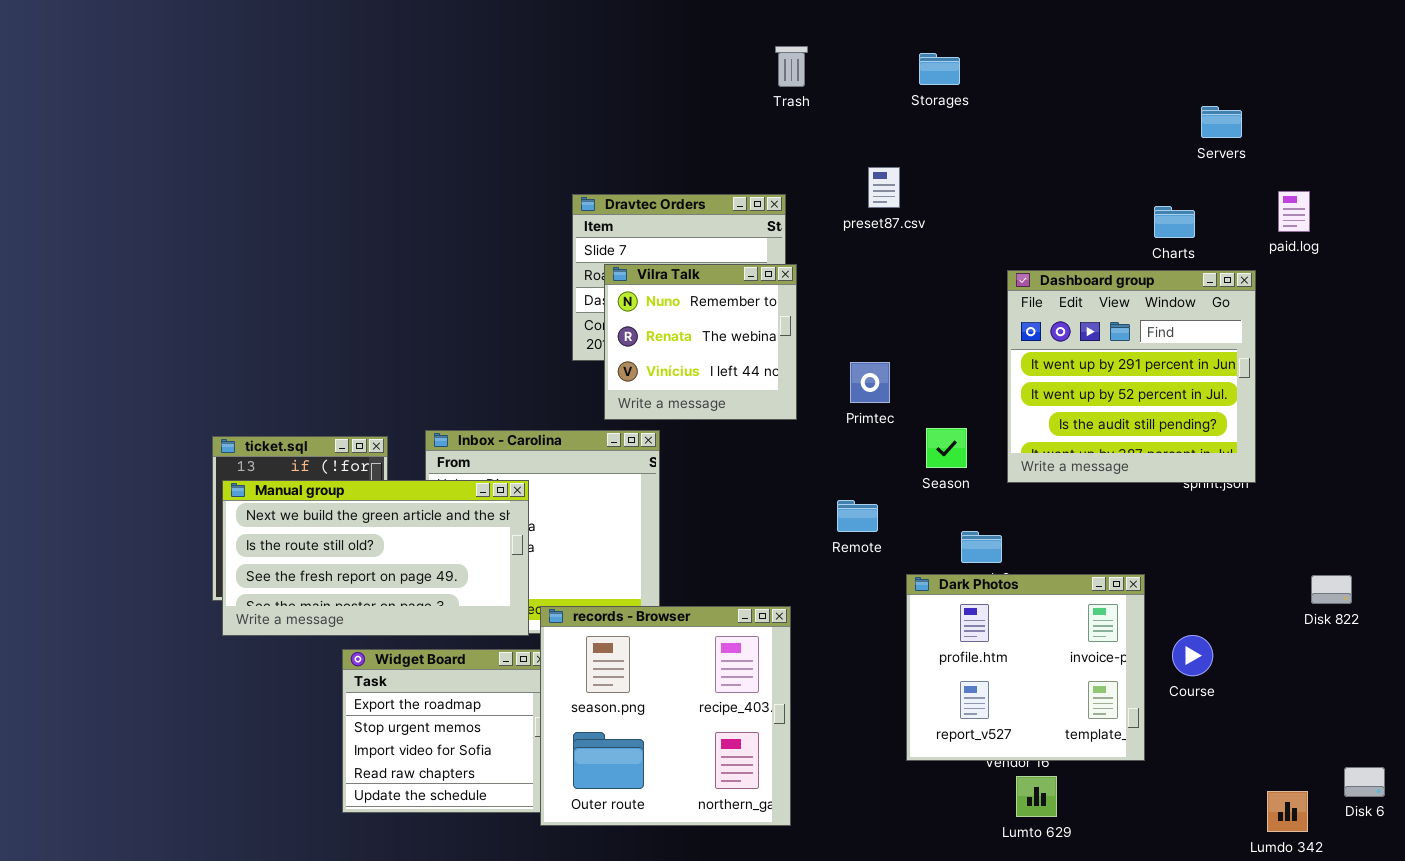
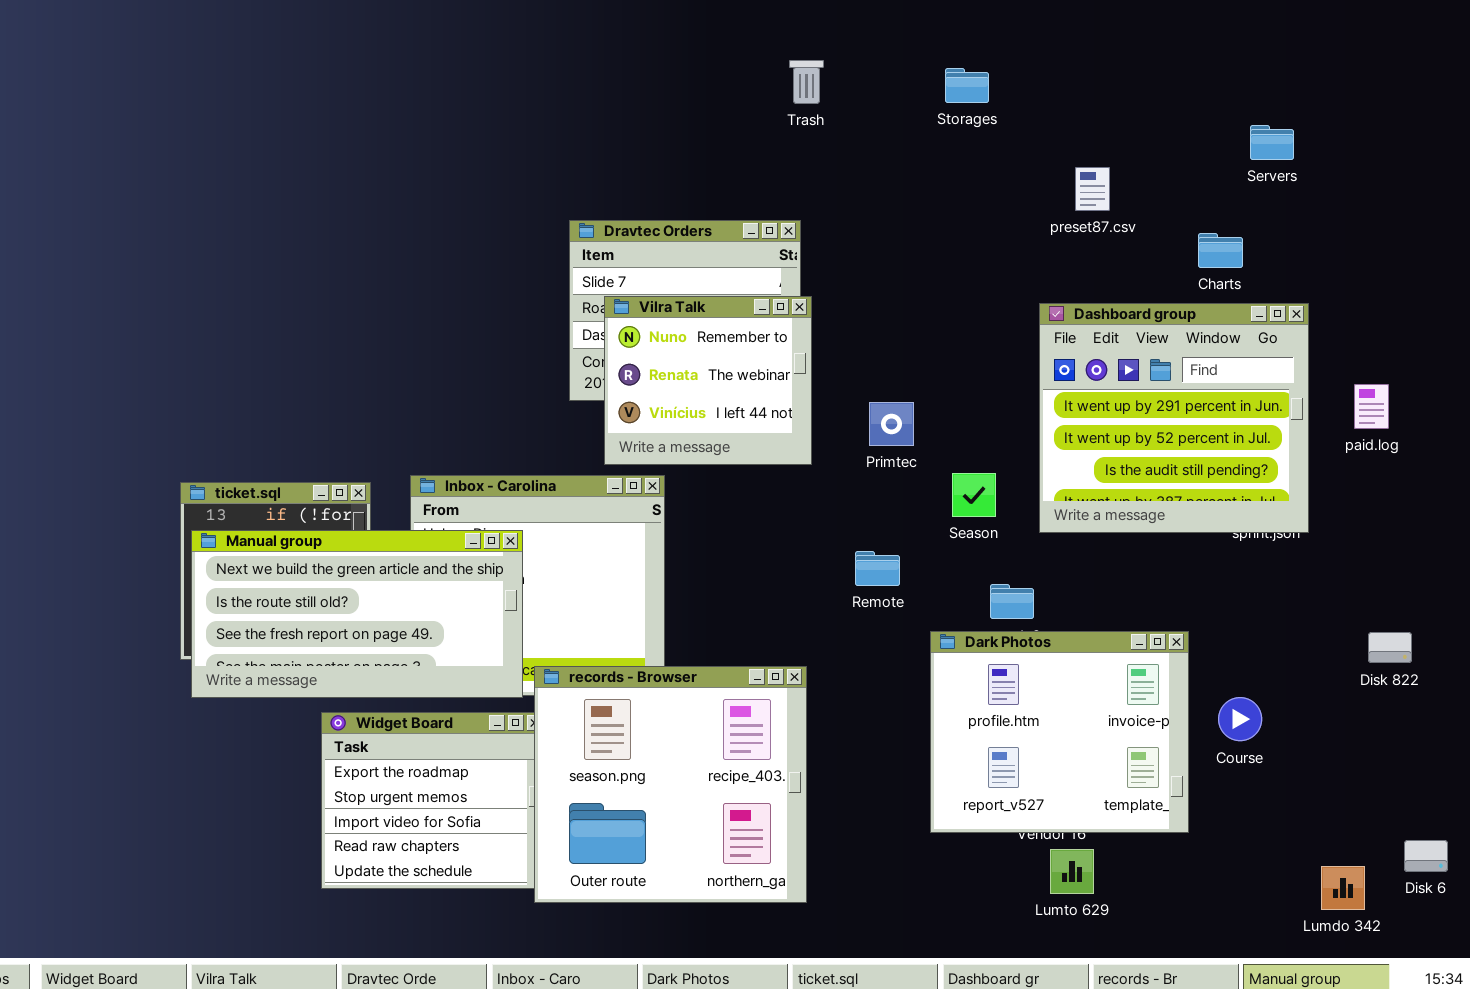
preset87.csv: [868,167,900,208] -> [1075,167,1110,211], moved
paid.log: [1278,191,1310,232] -> [1354,384,1389,429], moved

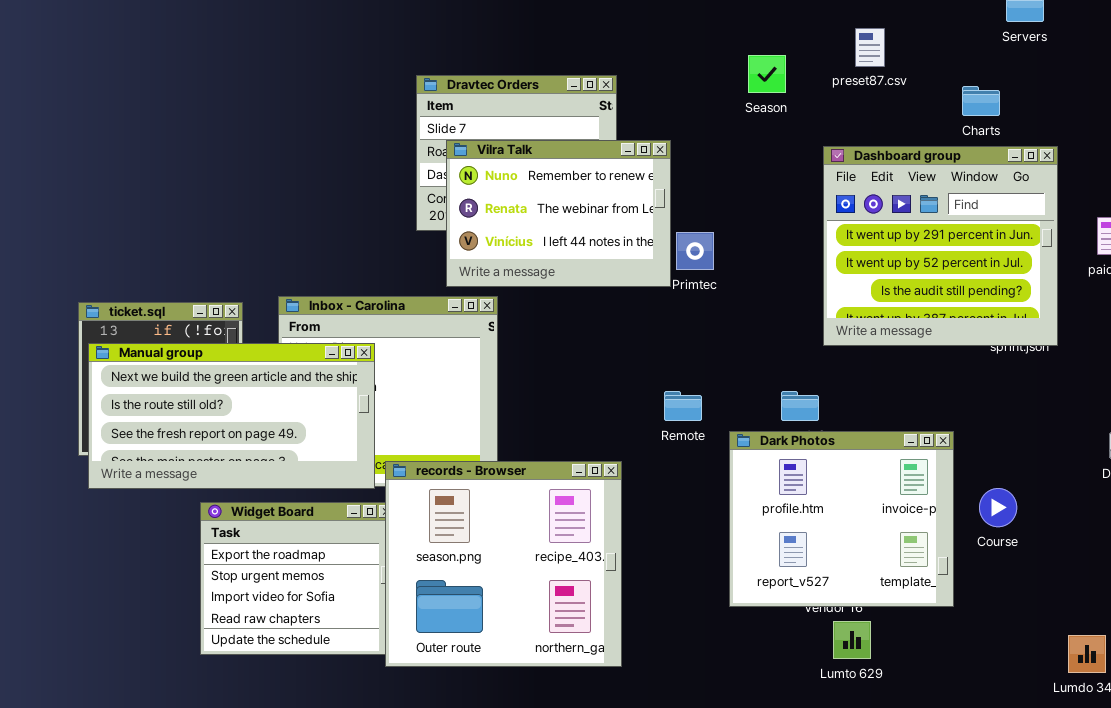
Vilra Talk: [604,296,812,465] -> [446,140,671,287], resized
Season: [952,473,996,517] -> [748,55,786,93], moved
Remote: [855,551,900,586] -> [664,391,702,421], moved

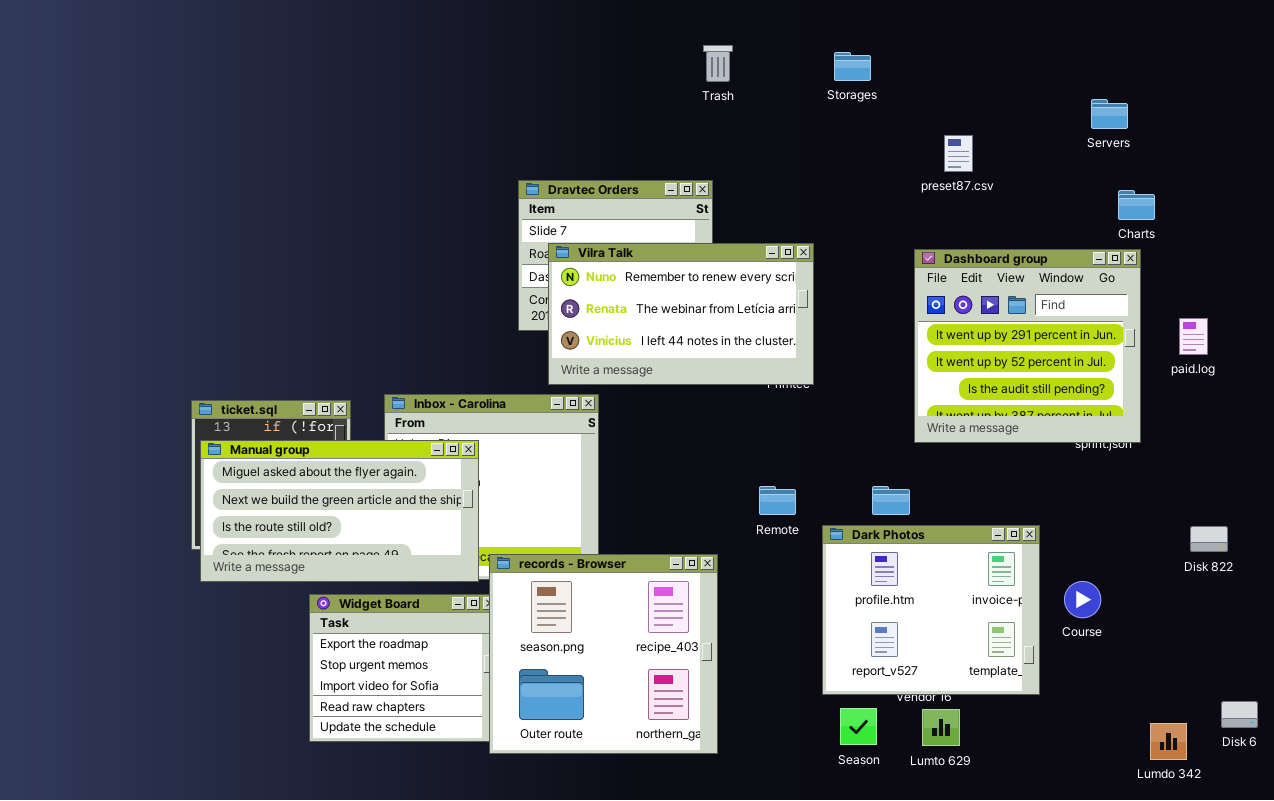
Season: [748,55,786,93] -> [840,708,877,745], moved
Charts: [962,86,1000,116] -> [1118,190,1155,220], moved
Vilra Talk: [446,140,671,287] -> [548,243,814,385], resized
Manual group: [88,343,375,489] -> [200,440,479,582], scrolled up 1 row

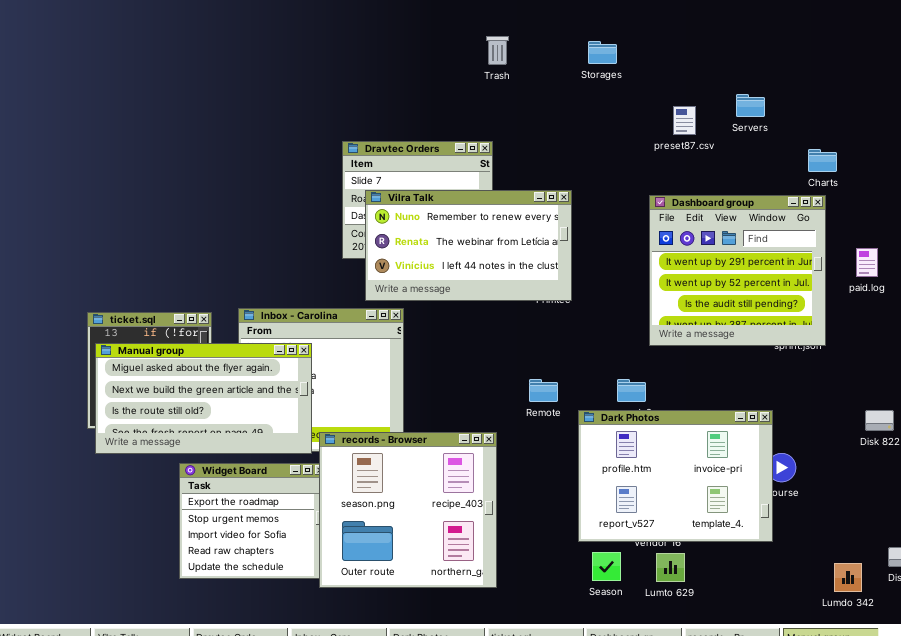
Servers: [1091,99,1128,129] -> [736,94,765,117], moved
Dark Photos: [822,525,1040,695] -> [578,410,773,542], resized

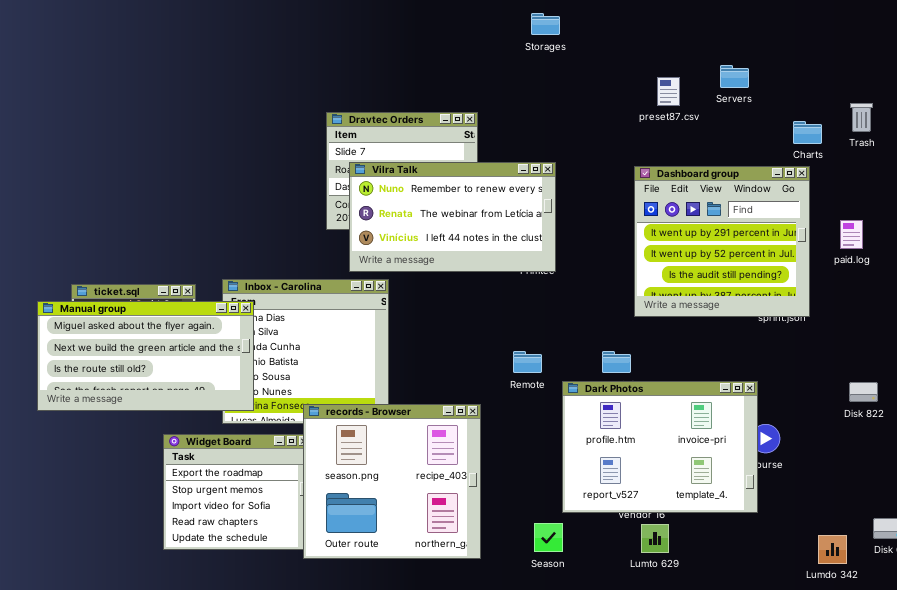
Trash: [486,36,509,65] -> [850,103,873,132], moved
Storages: [588,41,617,64] -> [531,13,560,35], moved
Manual group: [95,343,312,454] -> [37,301,254,411], moved
Season: [592,552,621,581] -> [534,523,563,552], moved

